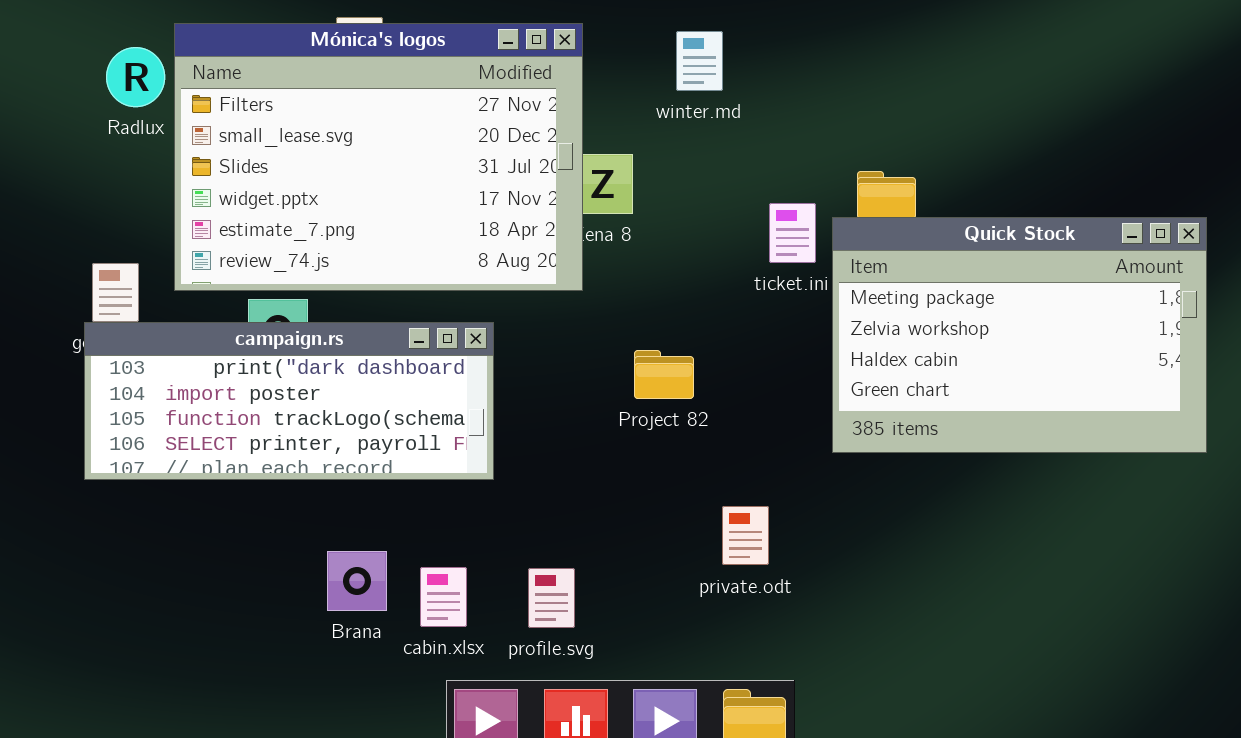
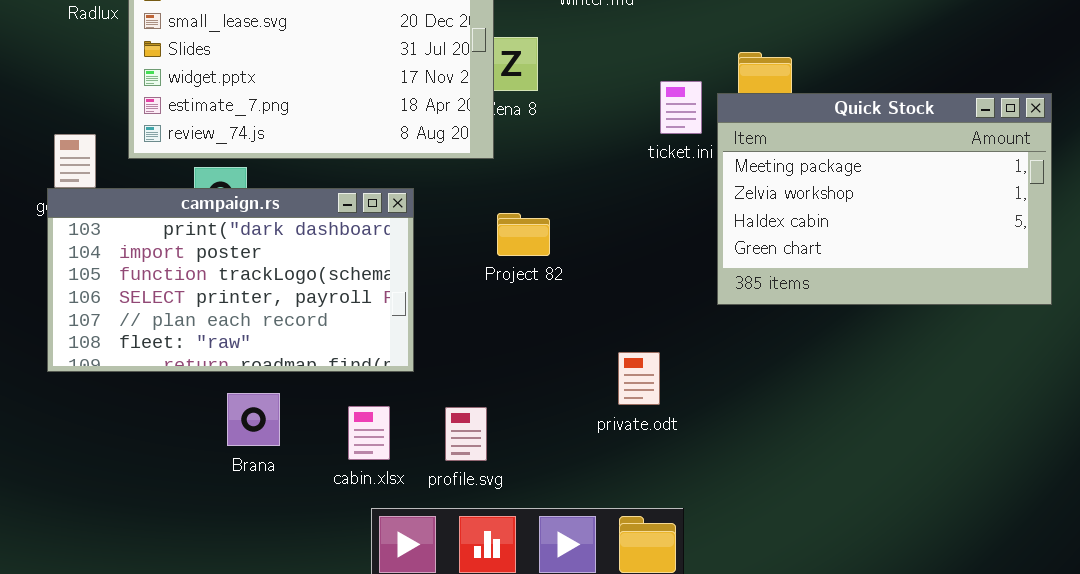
campaign.rs: [84,322,494,480] -> [47,188,414,372], resized
Project 82: [634,350,694,399] -> [497,213,550,256], moved
Brana: [327,551,387,611] -> [227,393,280,446], moved

